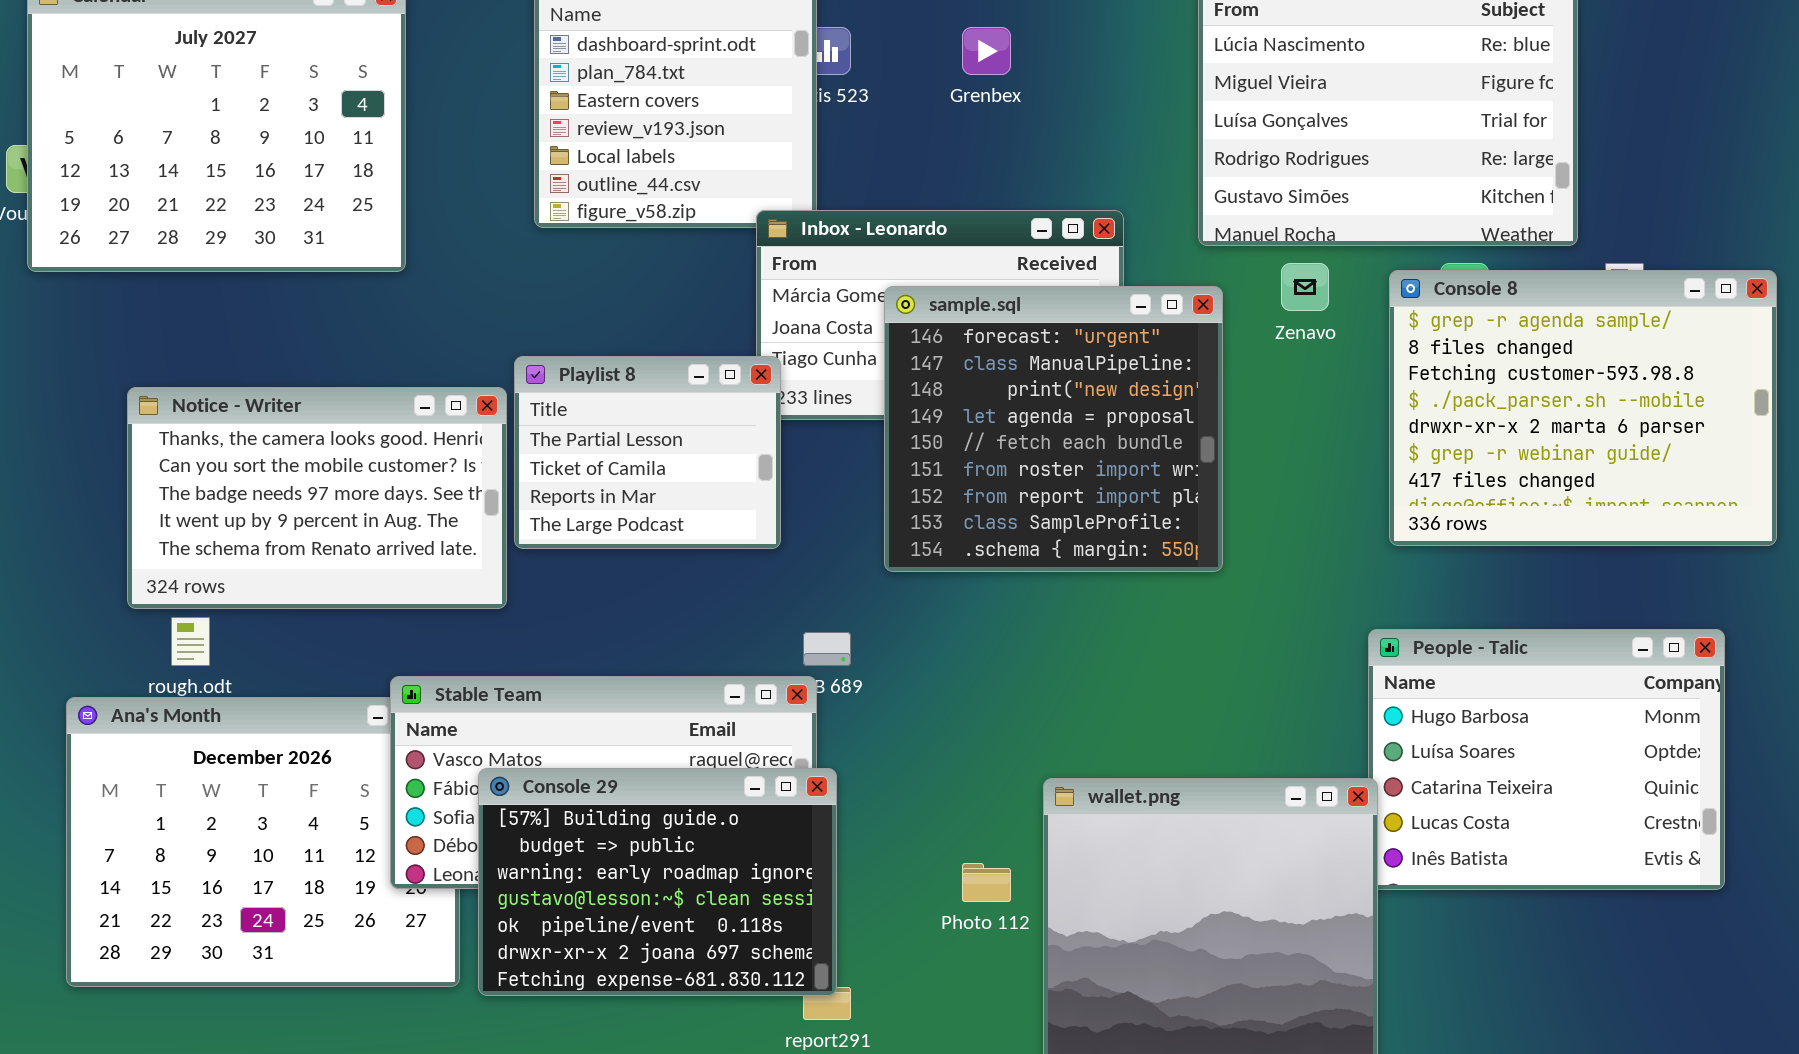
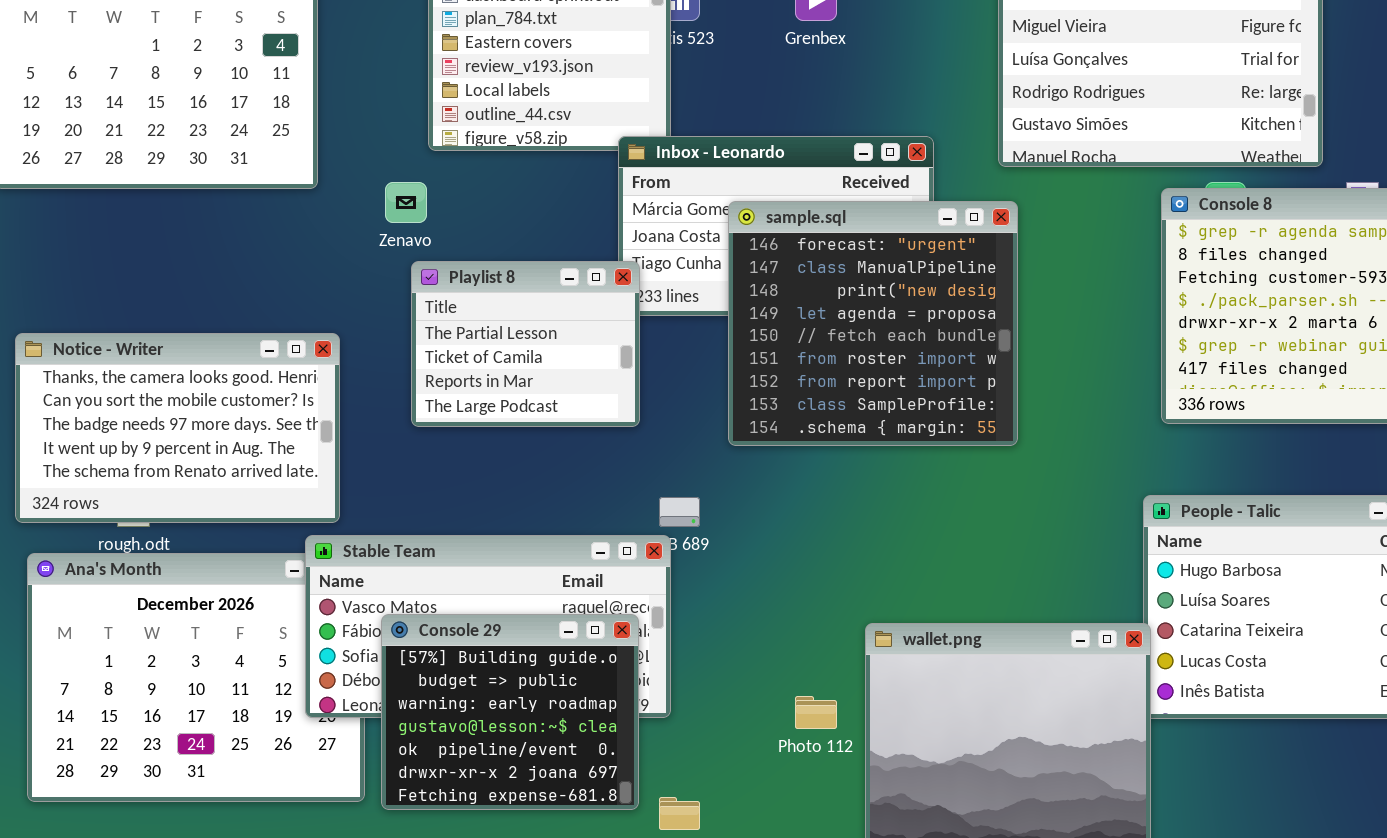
Zenavo: [1281,263,1329,311] -> [385,182,427,223], moved
Notice - Writer: [127,387,507,609] -> [15,333,340,523], moved
Console 29: [478,768,837,996] -> [381,614,639,810], resized

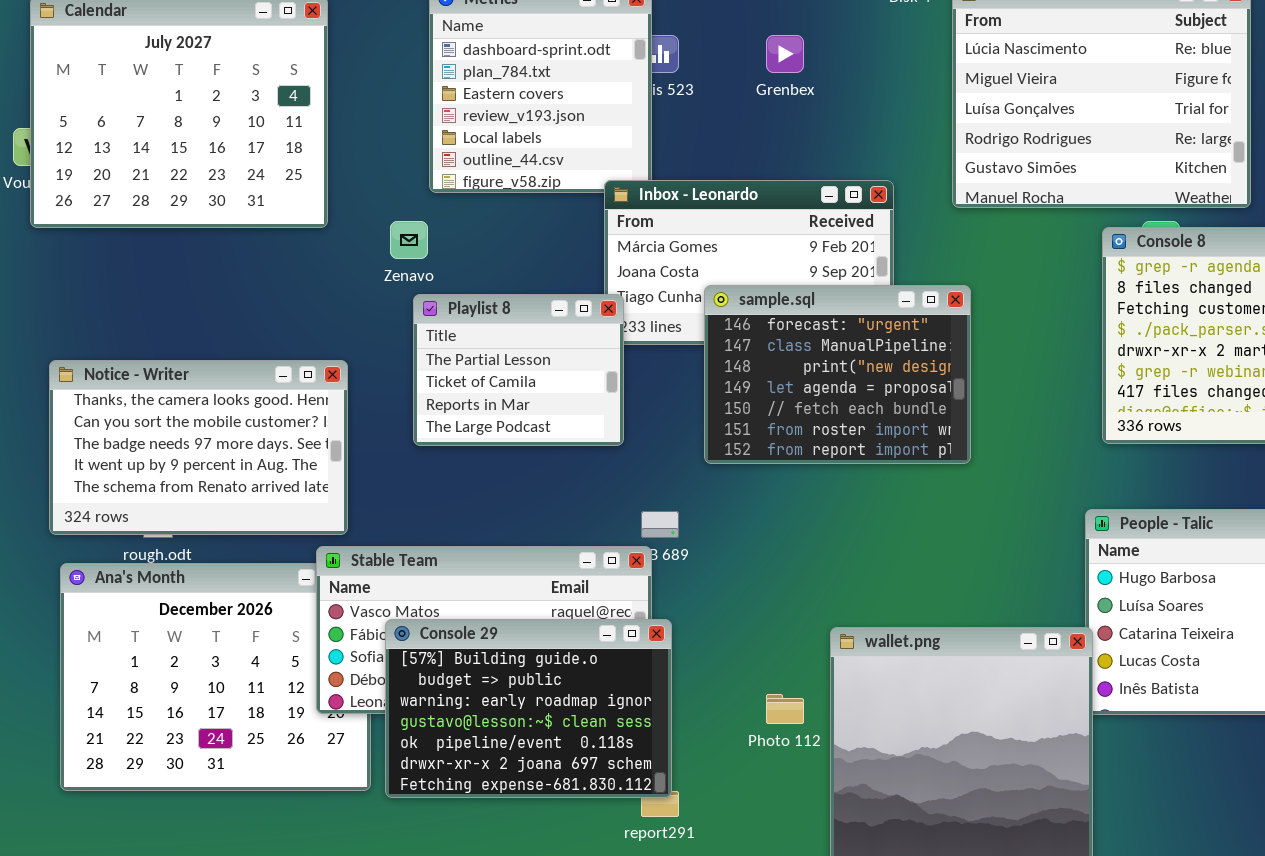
sample.sql: [728,201,1018,446] -> [704,285,971,464], resized
Console 29: [381,614,639,810] -> [385,619,672,798], resized

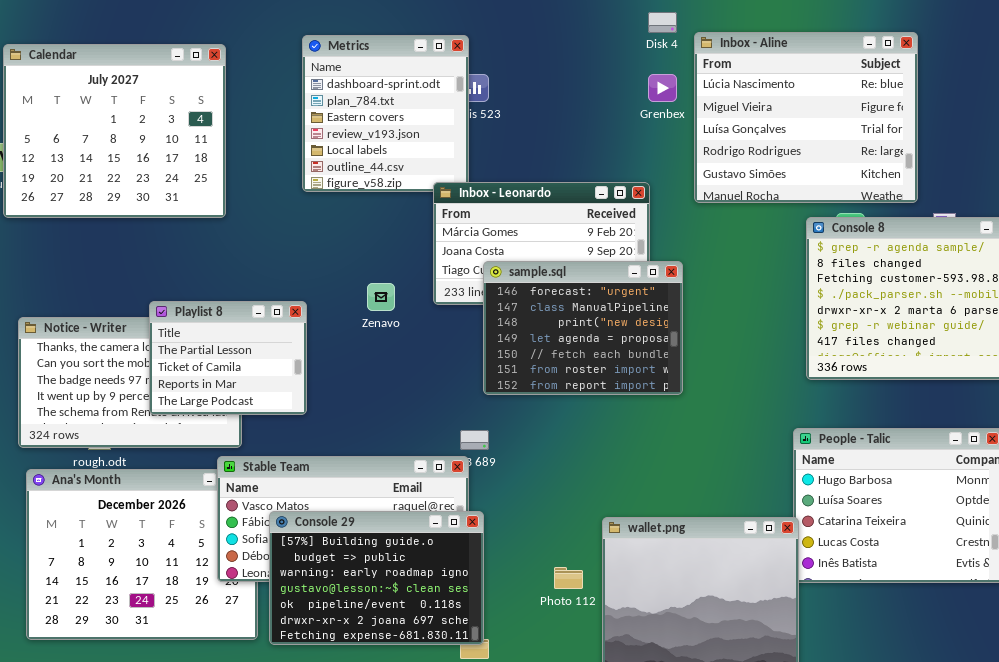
Grenbex: [766,35,804,73] -> [648,74,677,102], moved
Zenavo: [390,221,428,259] -> [367,283,395,311], moved
sample.sql: [704,285,971,464] -> [483,261,683,395], moved
Playlist 8: [413,294,624,446] -> [149,301,307,415], moved

